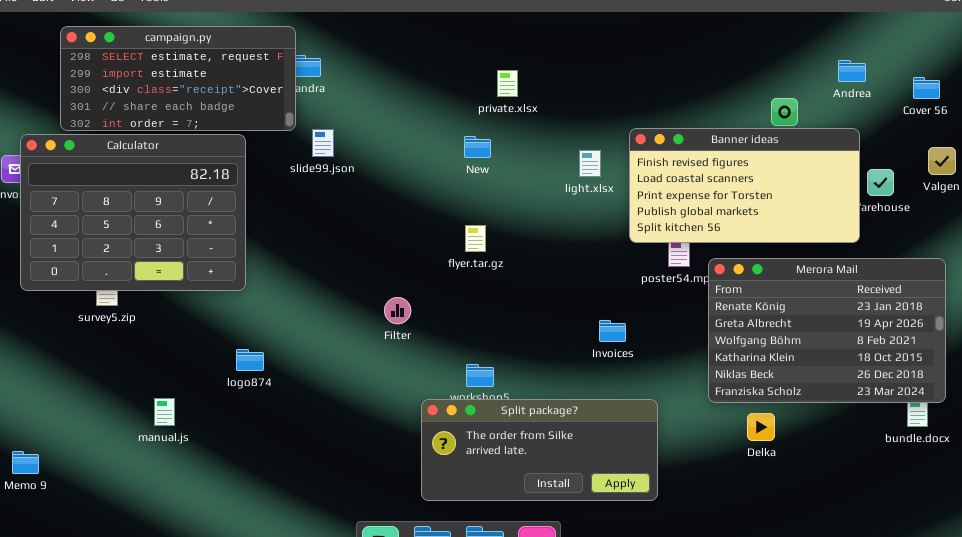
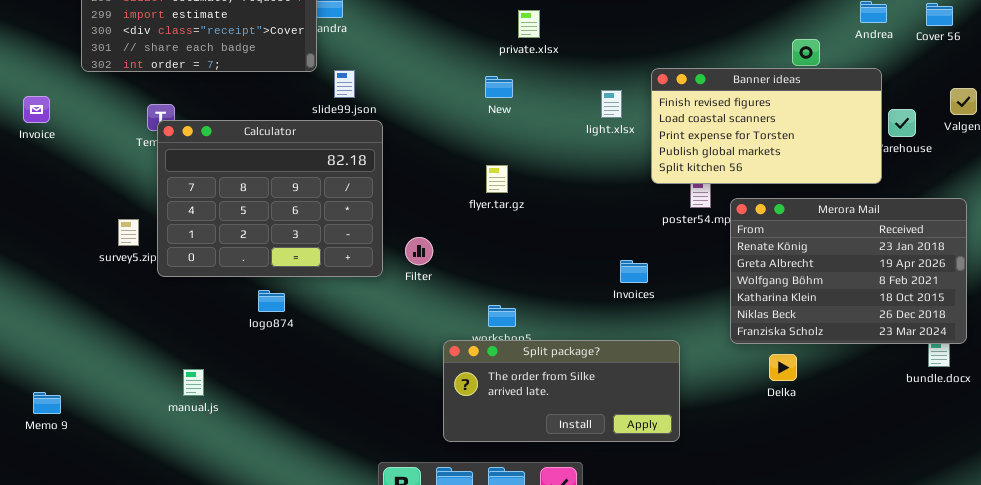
Cover 56: [913,77,940,99] -> [926,3,953,26], moved
Calculator: [20,134,246,291] -> [157,120,383,277], moved
manual.js: [154,398,175,426] -> [183,369,204,396], moved

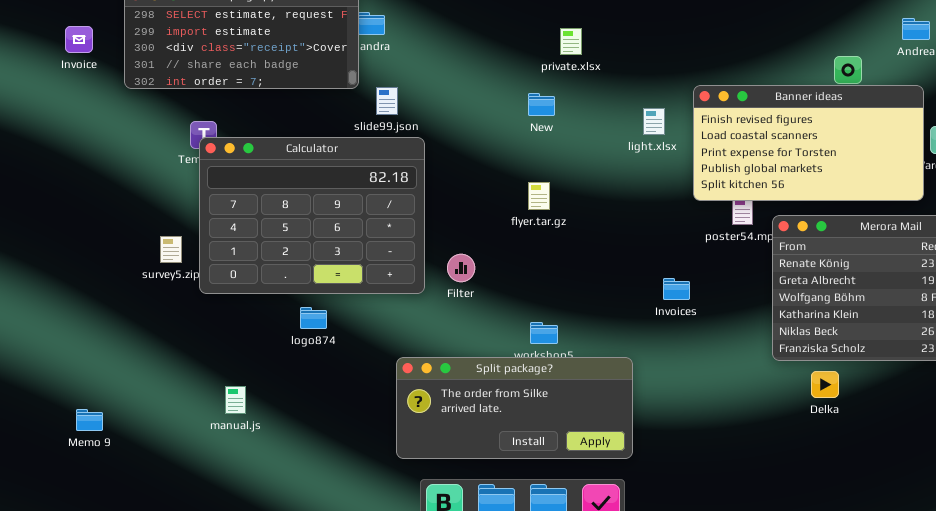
Invoice: [23,96,50,123] -> [65,26,93,53], moved
Split package?: [443,340,680,442] -> [396,357,633,459], moved

